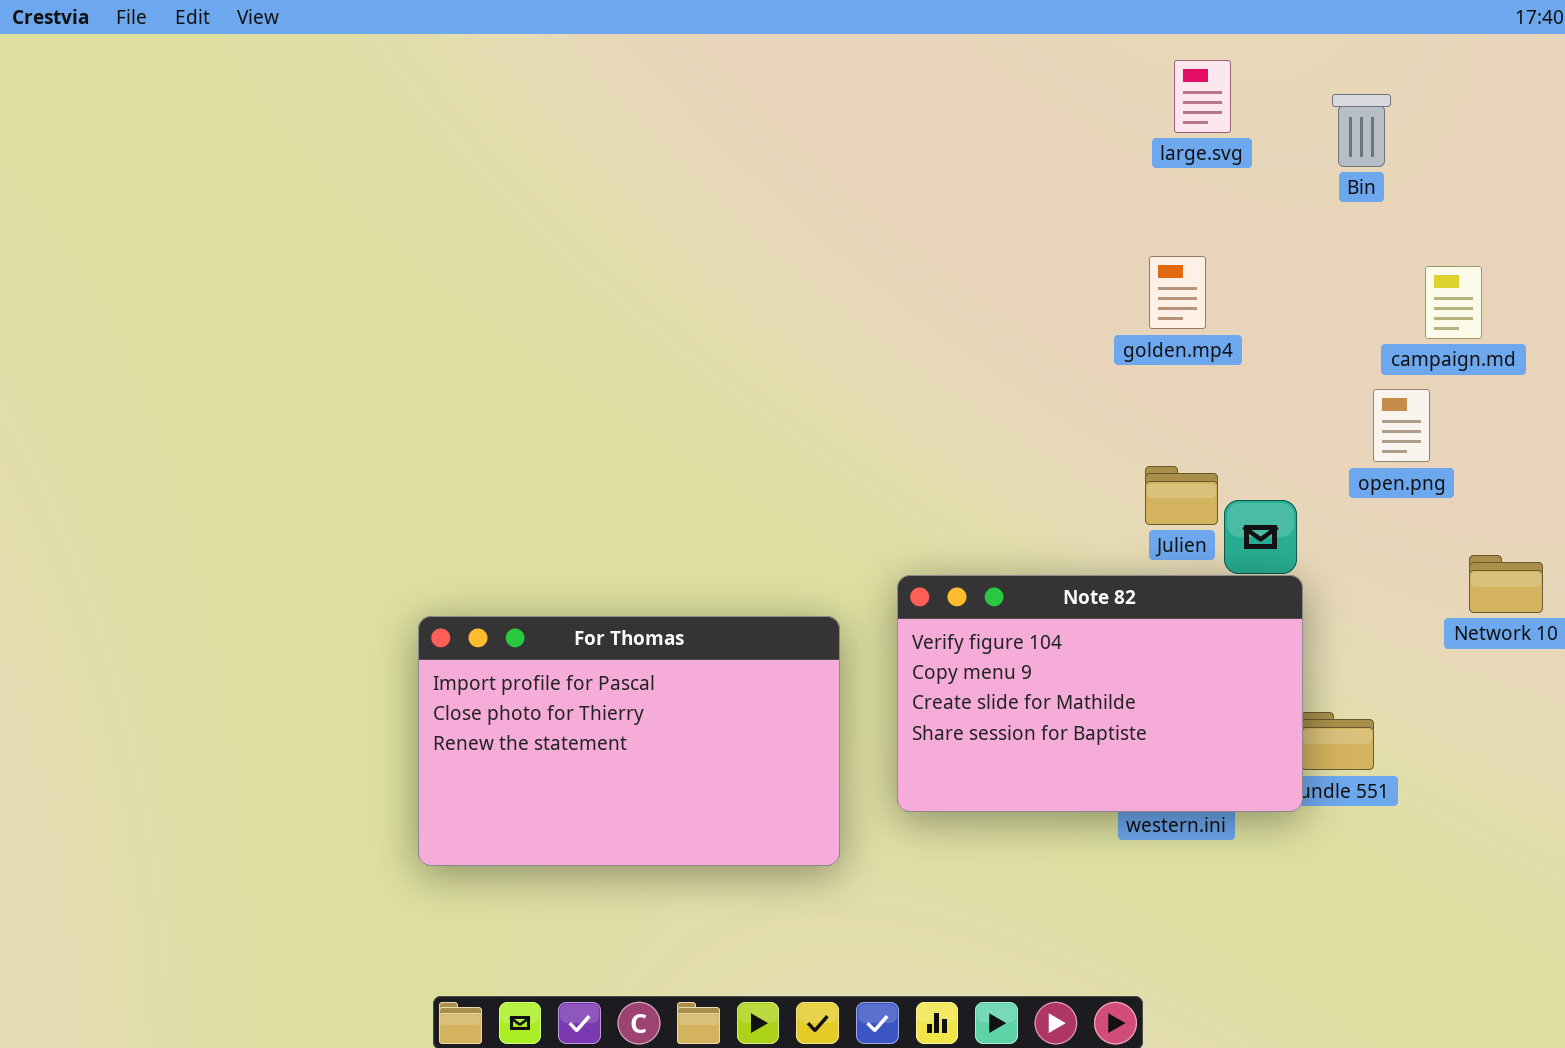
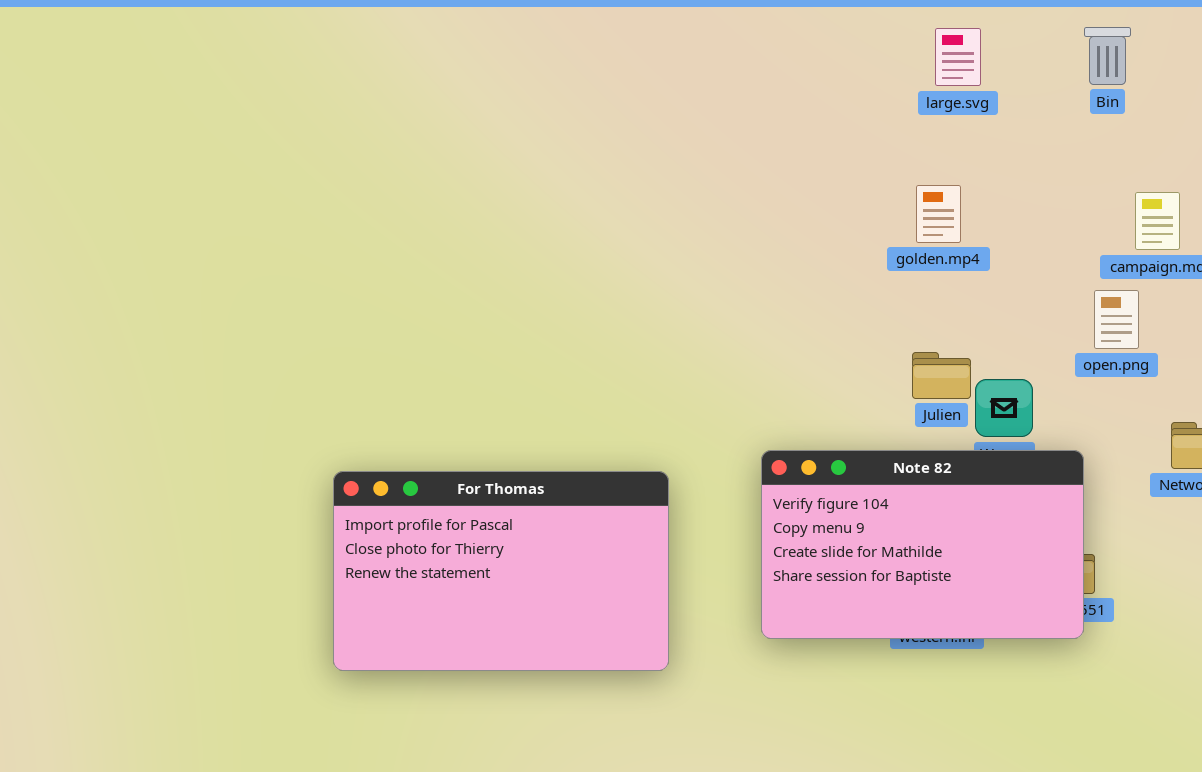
Bin: [1332,94,1391,167] -> [1084,27,1131,85], moved
Note 82: [897,575,1303,812] -> [761,450,1084,639], moved

